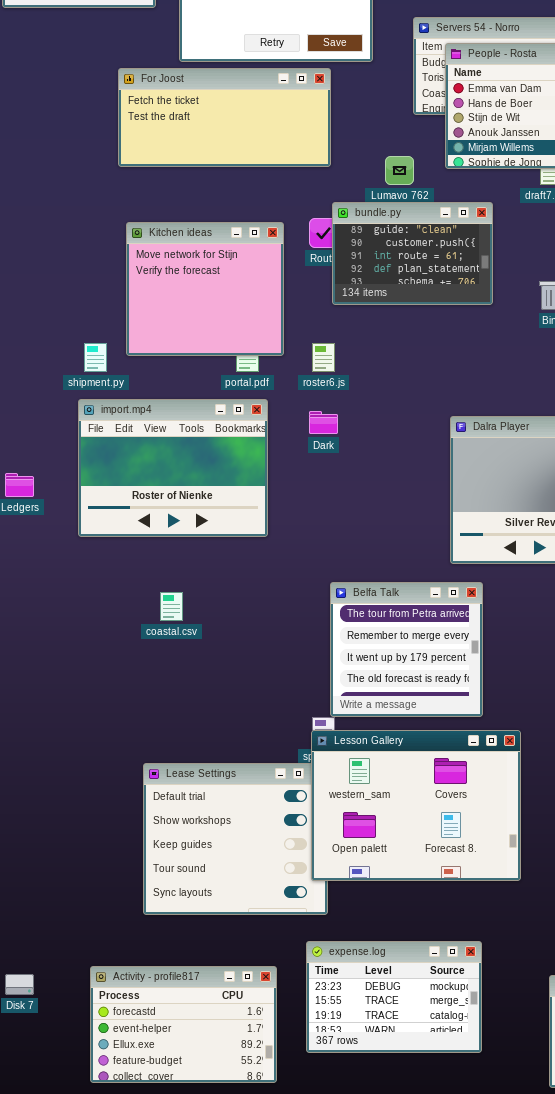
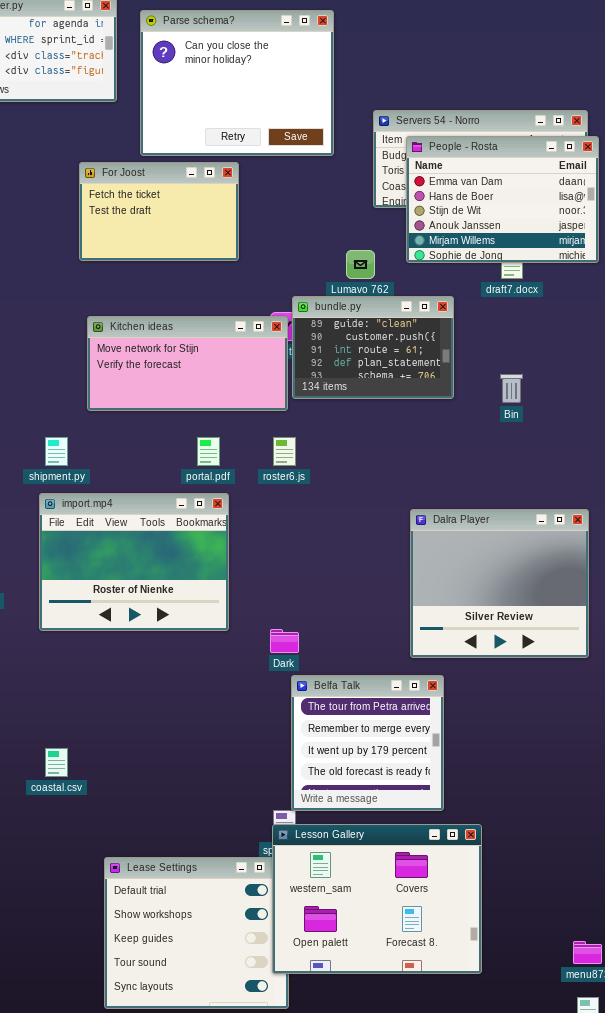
For Joost: [118,68,331,167] -> [79,162,239,261], resized
Kitchen ideas: [126,222,284,356] -> [87,316,288,411], resized
Dark: [309,411,338,434] -> [270,629,299,653], moved
coastal.csv: [160,592,183,621] -> [45,748,68,777], moved

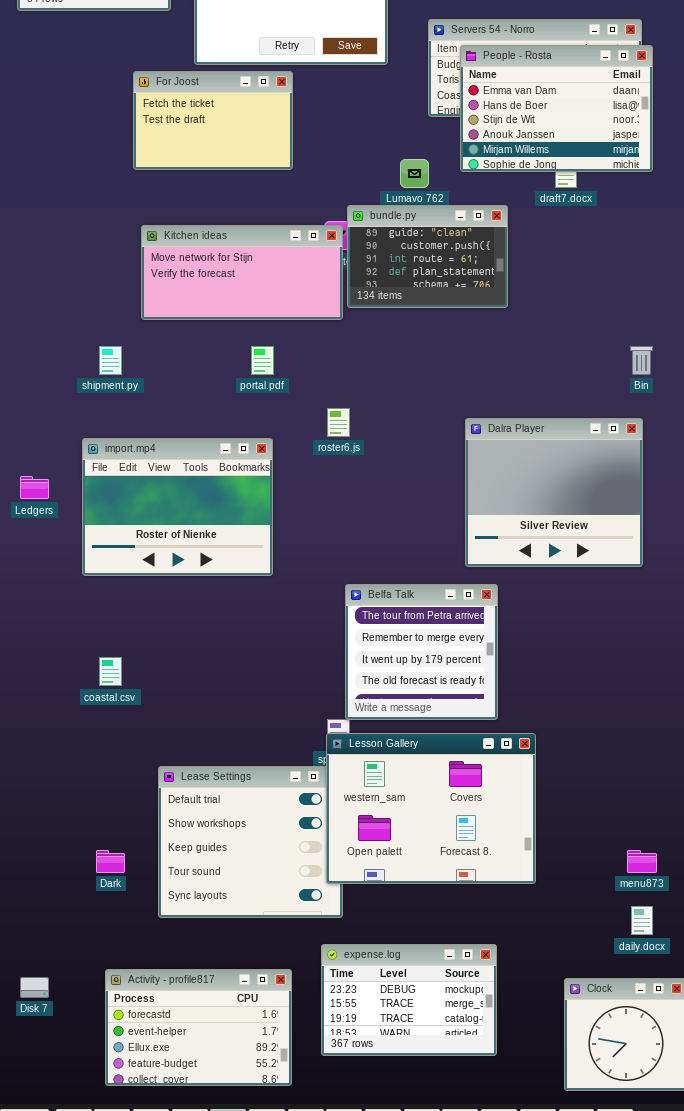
Bin: [500,374,523,403] -> [630,346,653,375], moved
roster6.js: [273,437,296,466] -> [327,408,350,437], moved
import.mp4: [39,493,229,631] -> [82,438,273,576], moved
Dark: [270,629,299,653] -> [96,850,125,873], moved

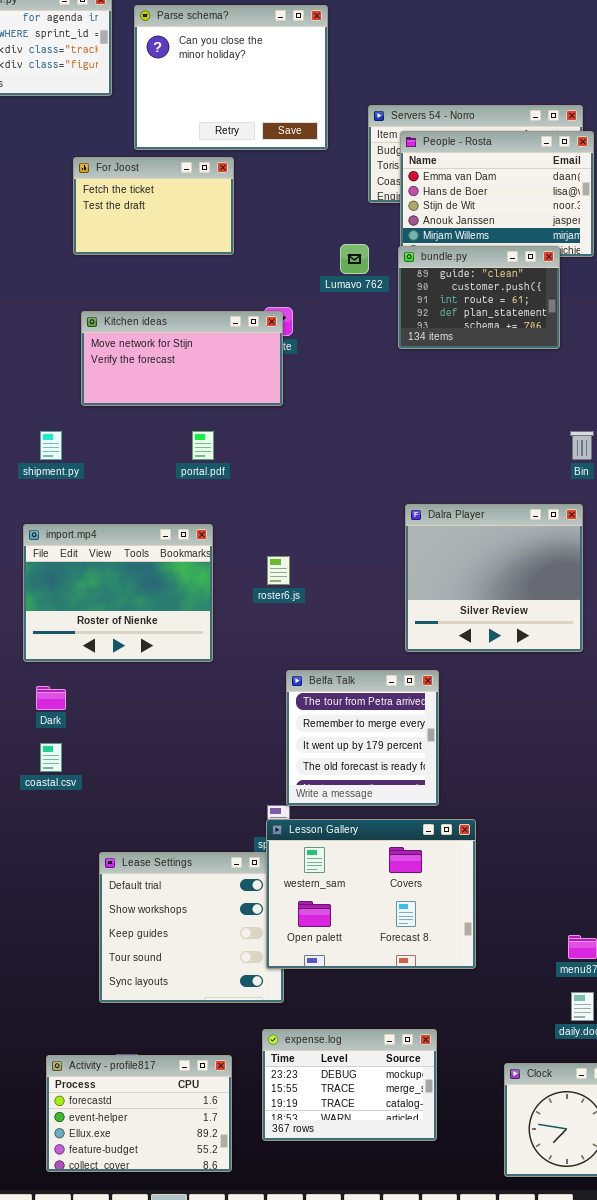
bundle.py: [347,205,508,308] -> [398,246,560,349], moved
roster6.js: [327,408,350,437] -> [267,556,290,585], moved
Dark: [96,850,125,873] -> [36,686,66,710], moved

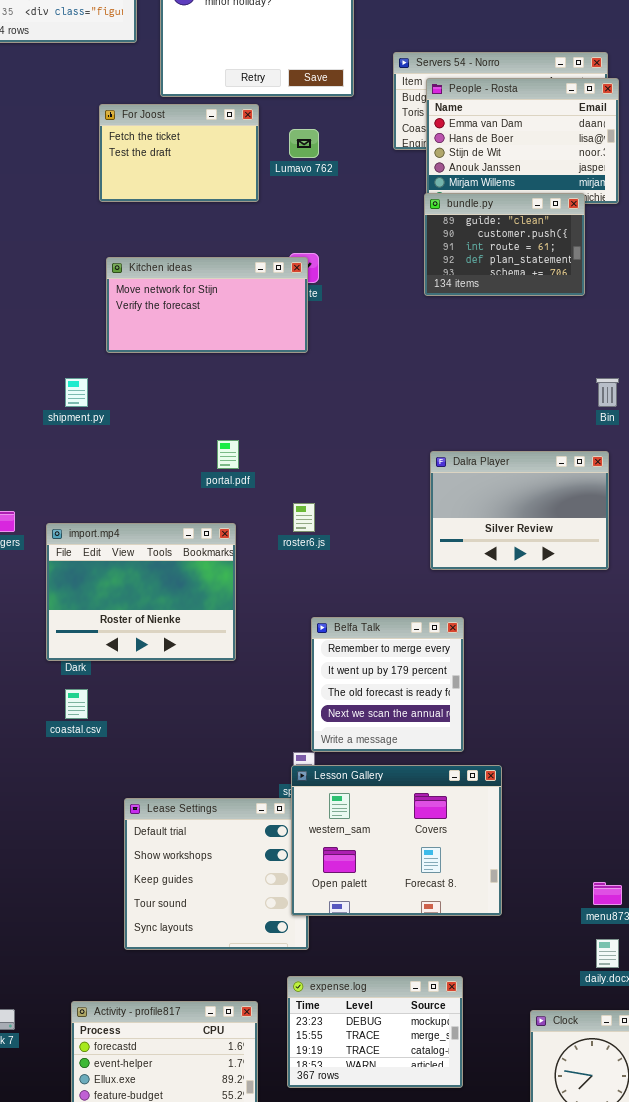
Lumavo 762: [340,244,369,274] -> [289,129,319,158], moved
portal.pdf: [192,431,214,460] -> [217,440,239,469], moved
Dalra Player: [405,504,583,652] -> [430,451,609,570], resized
import.mp4: [23,524,213,662] -> [46,523,236,661], moved
Belfa Talk: [286,670,439,806] -> [311,617,464,752], scrolled down 1 row

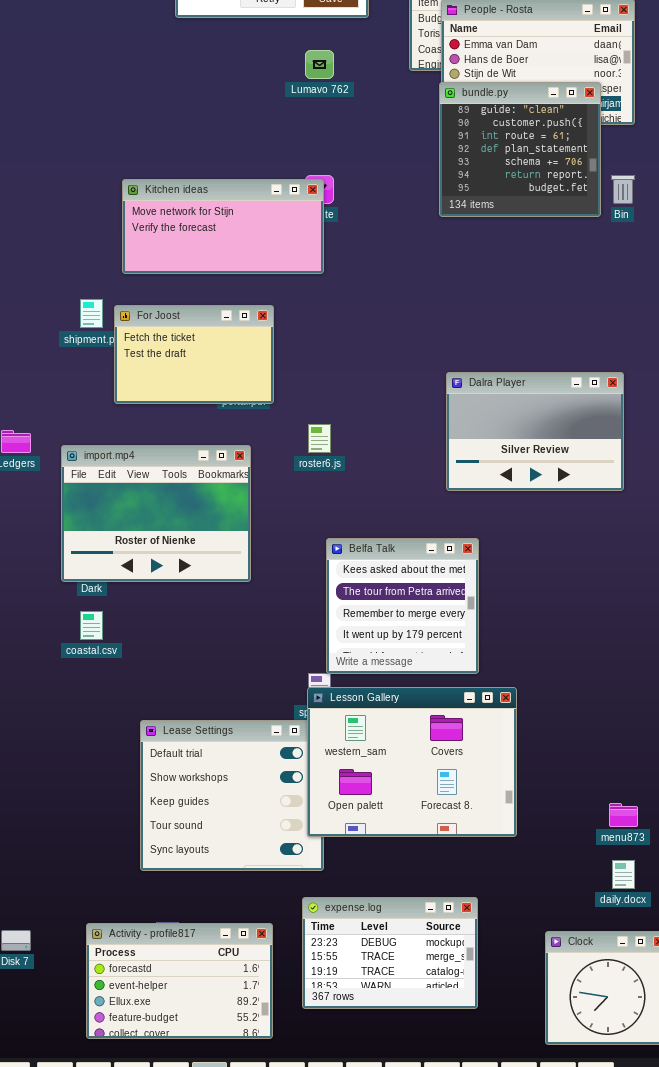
For Joost: [99,104,259,202] -> [114,305,274,404], moved
bundle.py: [424,193,585,296] -> [439,82,601,217], resized
Bin: [596,378,619,407] -> [611,175,635,204], moved
Belfa Talk: [311,617,464,752] -> [326,538,479,674], scrolled up 2 rows

